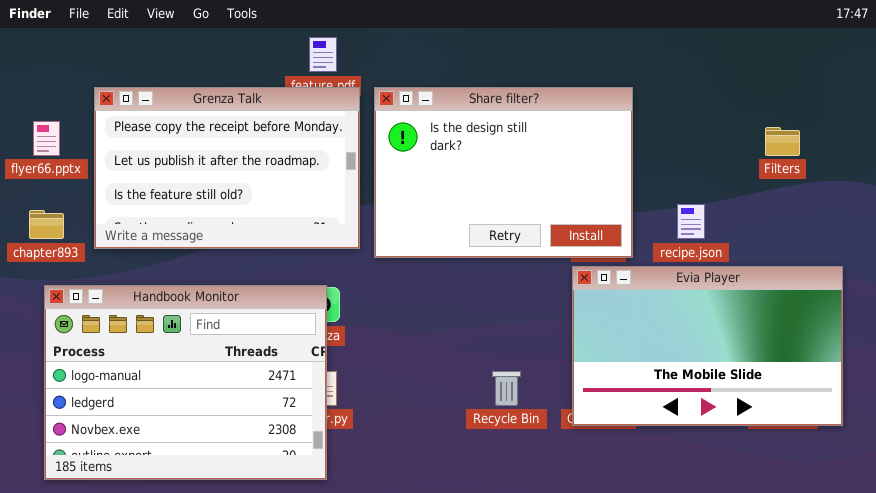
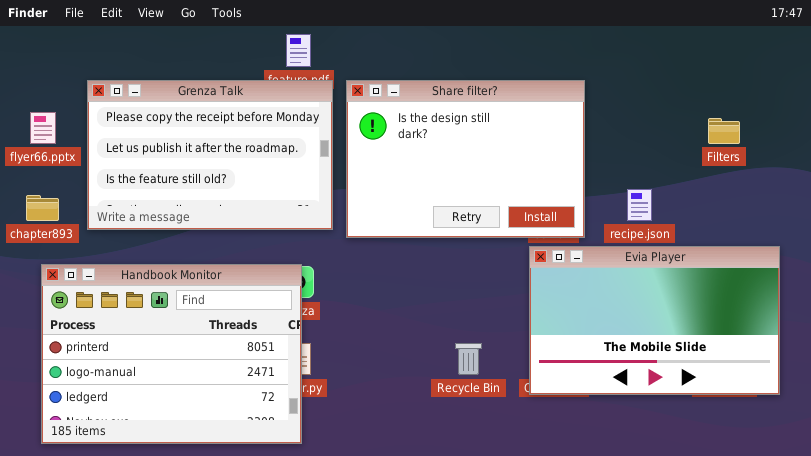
Handbook Monitor: [44,285,327,480] -> [41,264,302,444], scrolled up 1 row

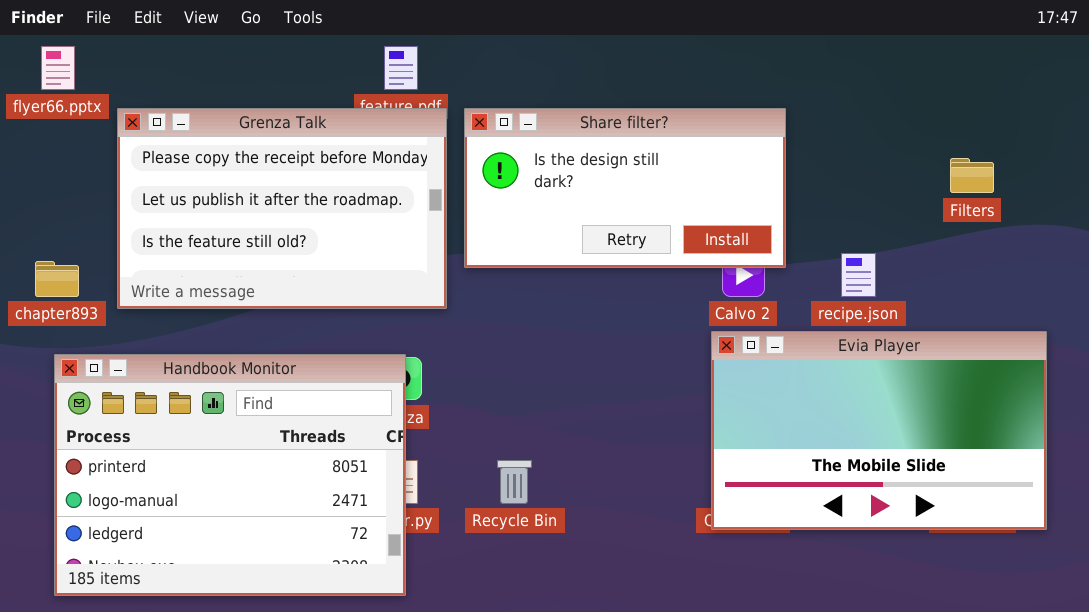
Share filter?: [346,80,585,238] -> [464,108,786,268], resized
flyer66.pptx: [30,112,56,144] -> [41,46,75,90], moved
Recycle Bin: [455,343,482,375] -> [497,460,532,504], moved

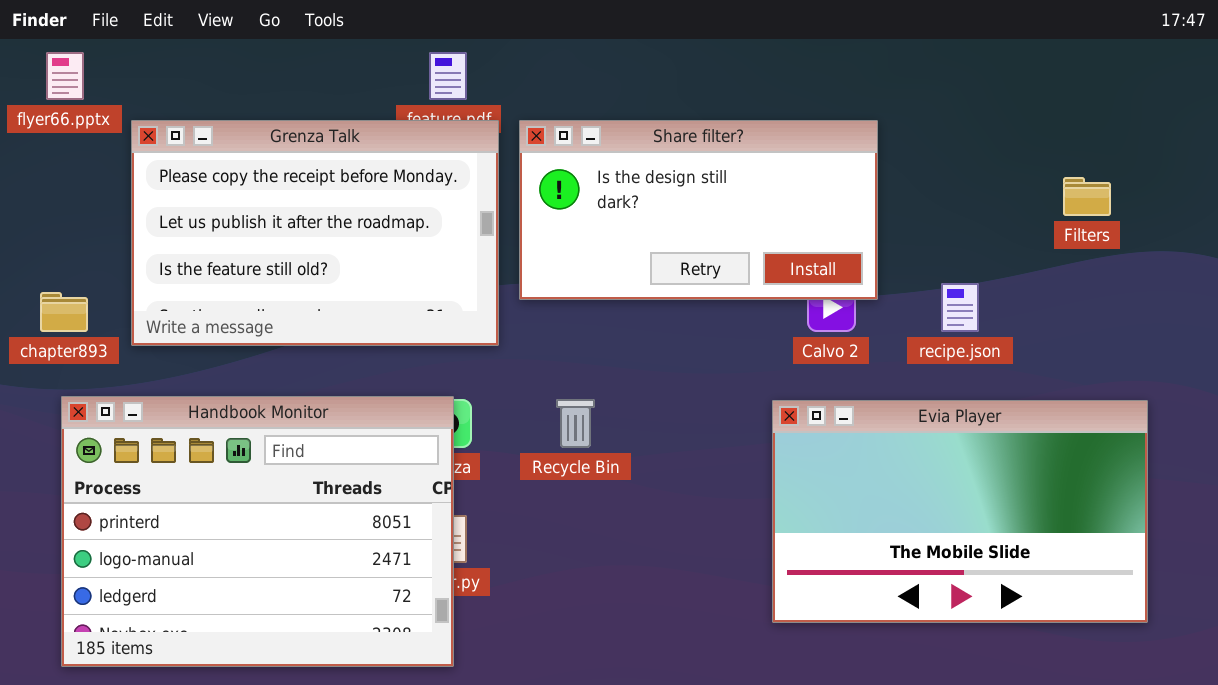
Evia Player: [711,331,1047,530] -> [772,400,1148,623], moved
Recycle Bin: [497,460,532,504] -> [556,399,595,448], moved

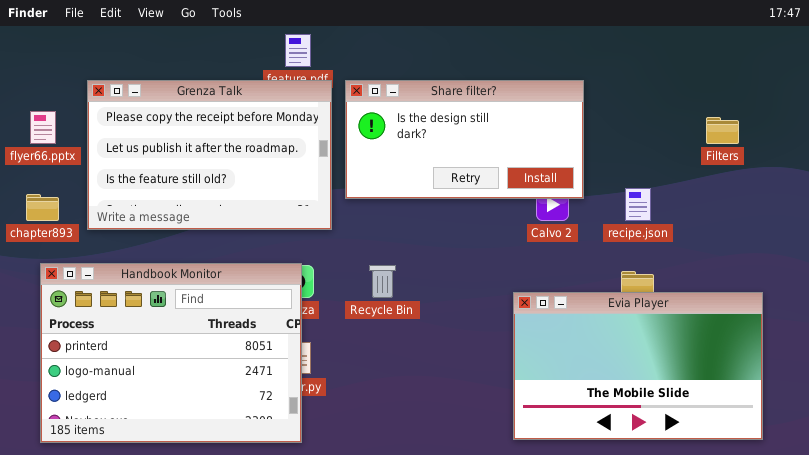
flyer66.pptx: [46,52,84,100] -> [30,111,56,144], moved
Evia Player: [772,400,1148,623] -> [513,292,763,440], moved

